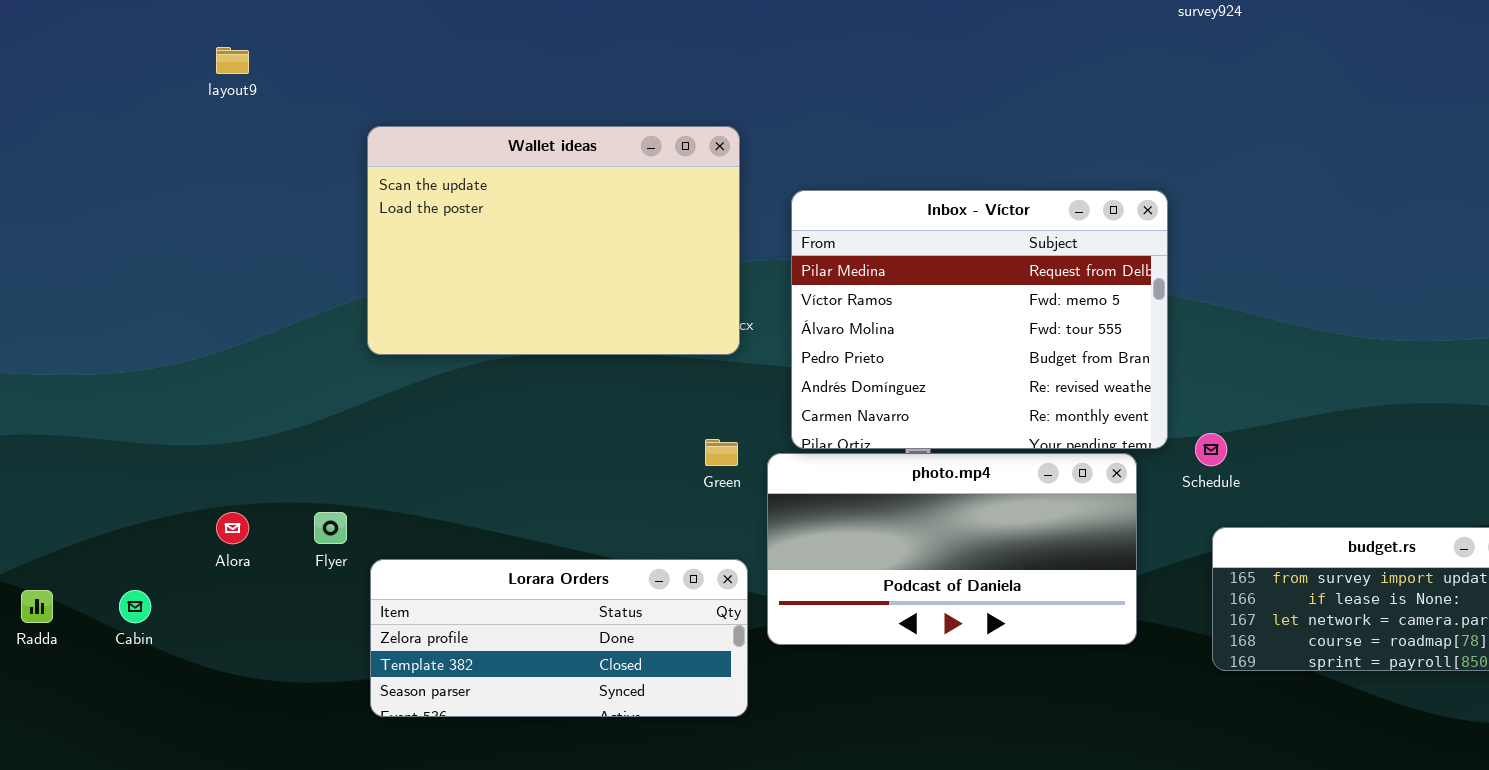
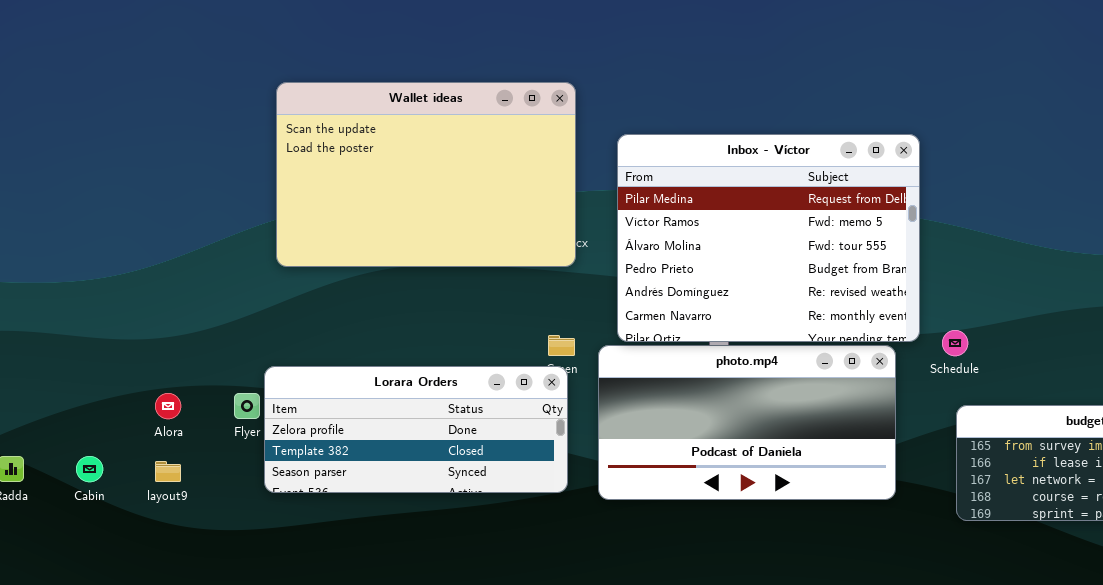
layout9: [216,47,249,74] -> [155,461,181,482], moved
Lorara Orders: [370,559,748,717] -> [264,366,568,493], moved

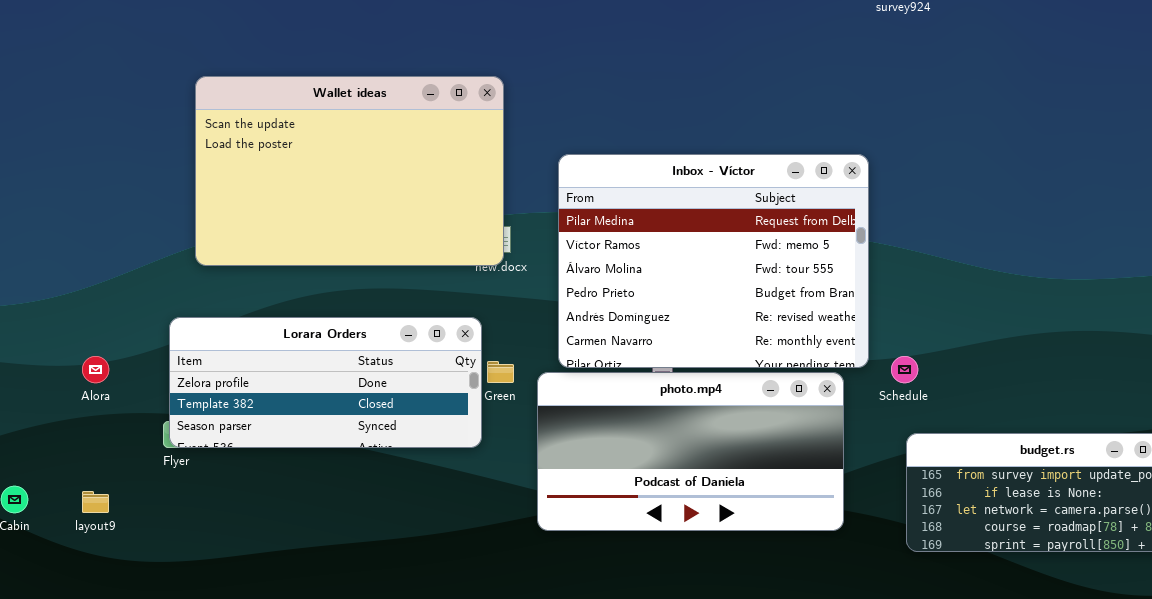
Wallet ideas: [276,82,576,267] -> [195,76,504,266], moved
Lorara Orders: [264,366,568,493] -> [169,317,482,448], moved
Alora: [155,393,181,419] -> [82,356,109,383], moved

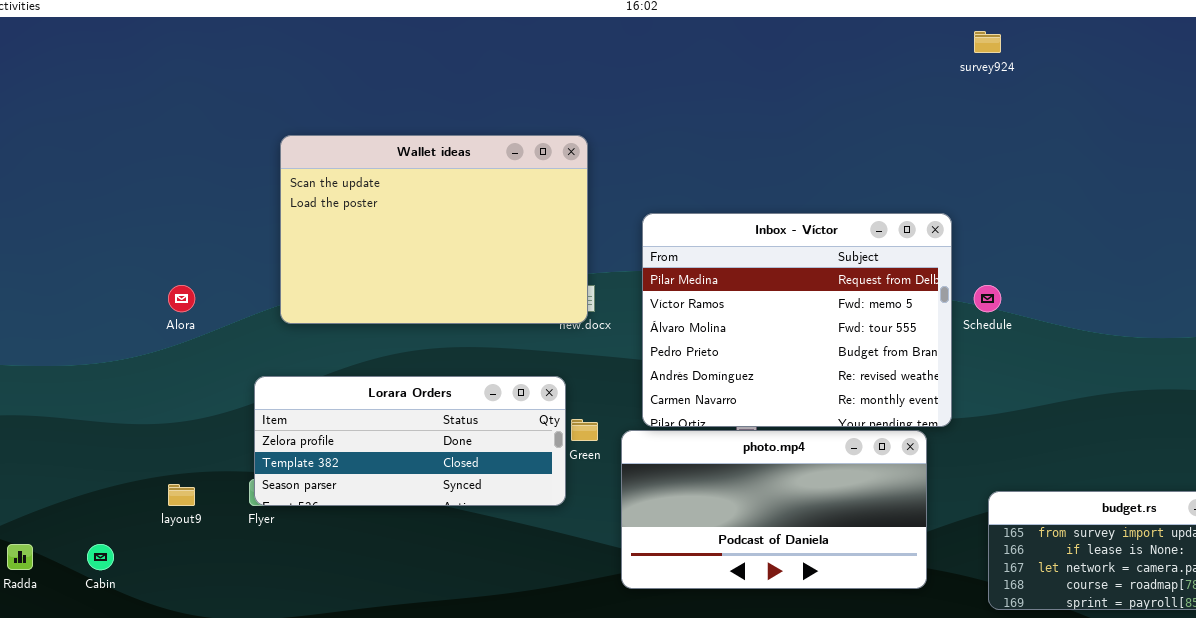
Alora: [82,356,109,383] -> [168,285,195,312], moved
Schedule: [891,356,918,383] -> [974,285,1001,312], moved
layout9: [82,491,109,513] -> [168,484,195,506], moved

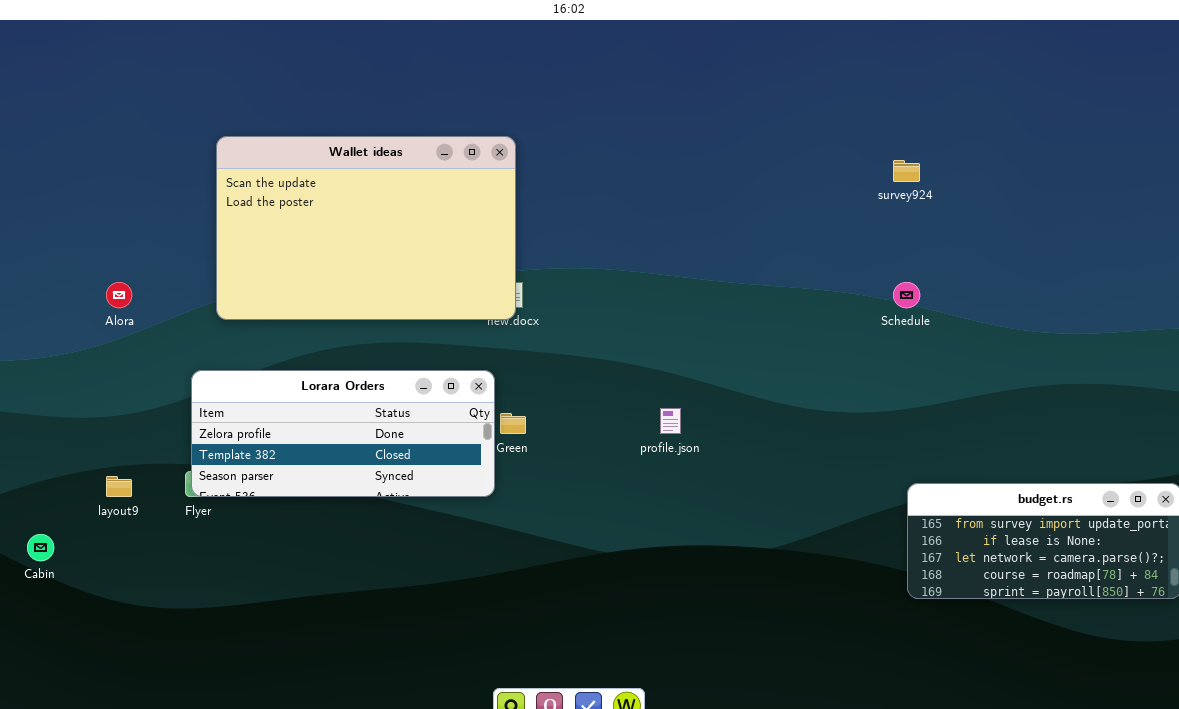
survey924: [974,31,1001,53] -> [893,160,920,182], moved
Inbox - Víctor: [642,213,952,427] -> none, closed
photo.mp4: [621,430,927,589] -> none, closed

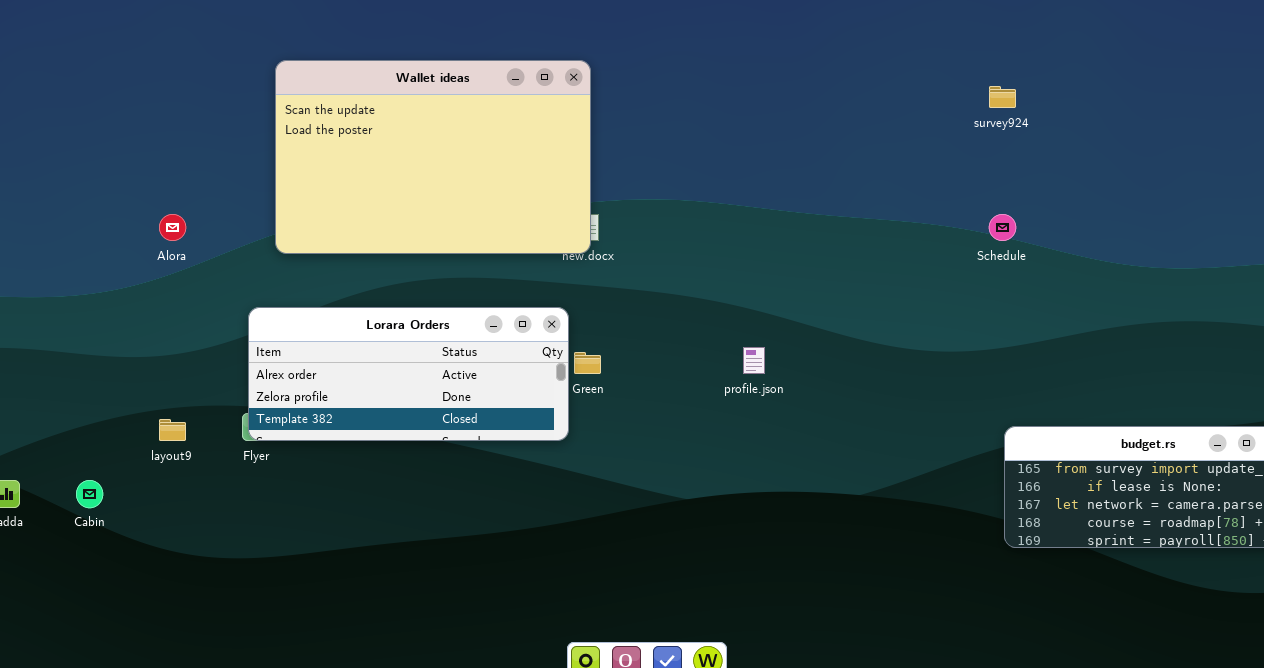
Lorara Orders: [191,370,495,497] -> [248,307,569,441], scrolled up 1 row

